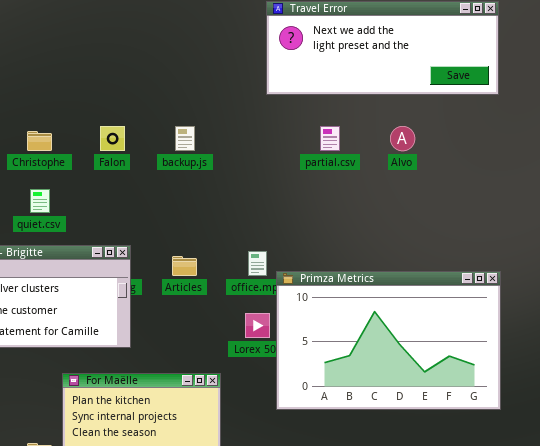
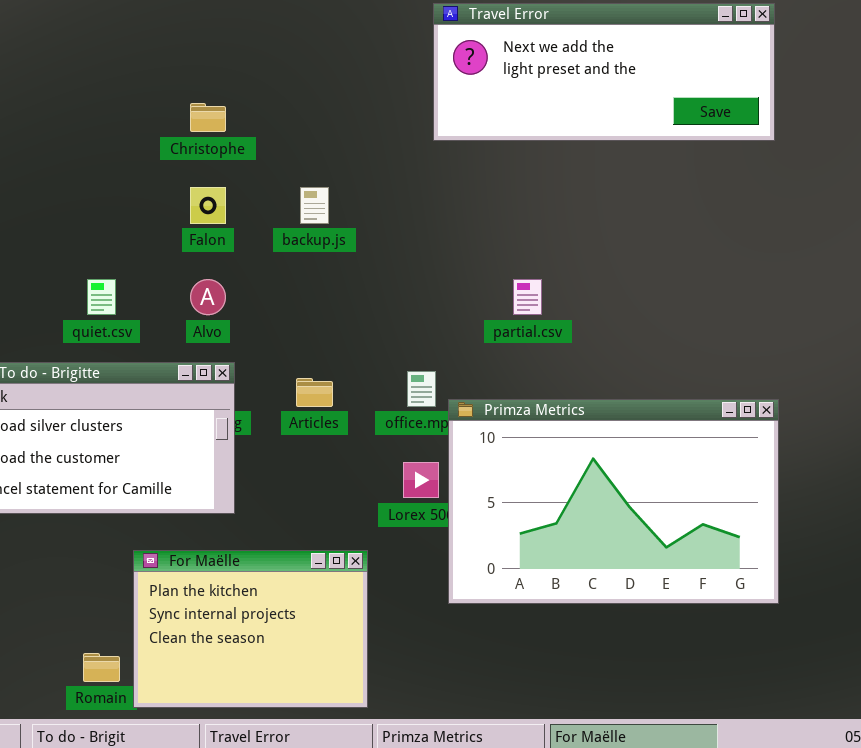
partial.csv: [320,126,340,151] -> [513,279,542,315], moved
Alvo: [390,126,415,151] -> [190,279,226,315], moved
Christophe: [27,131,52,151] -> [190,103,226,132], moved

